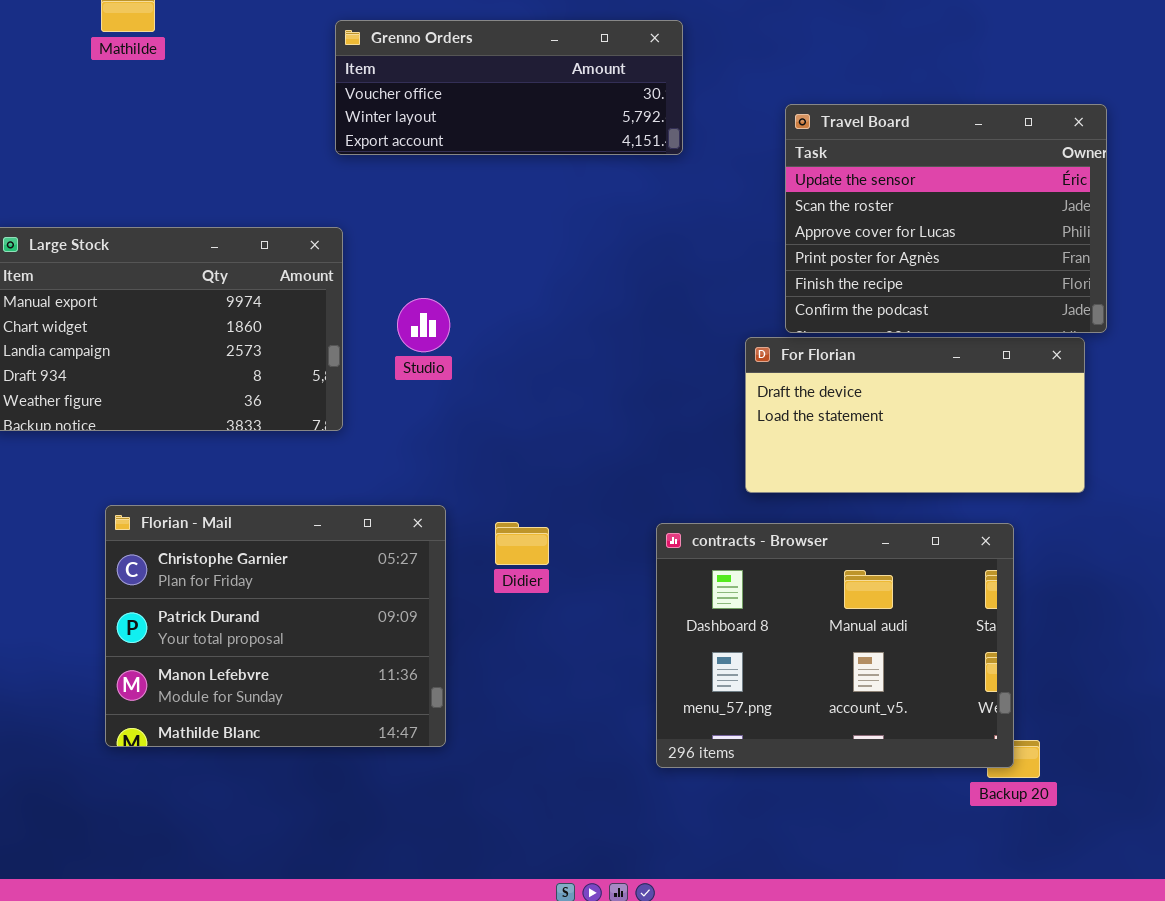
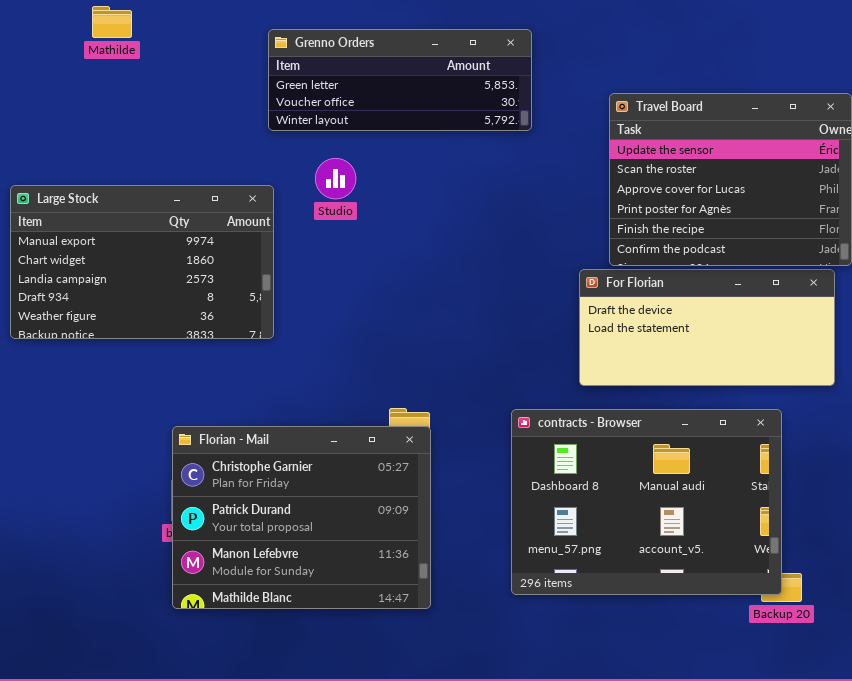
Grenno Orders: [335,20,683,155] -> [268,29,532,131], scrolled up 1 row
Studio: [397,298,450,352] -> [315,158,356,199], moved
Florian - Mail: [105,505,446,747] -> [172,426,431,609], moved

